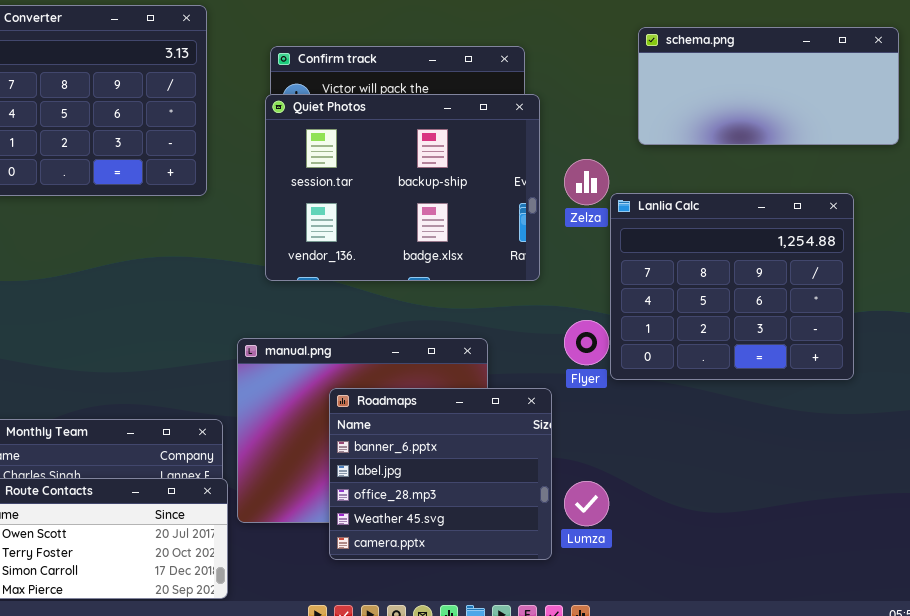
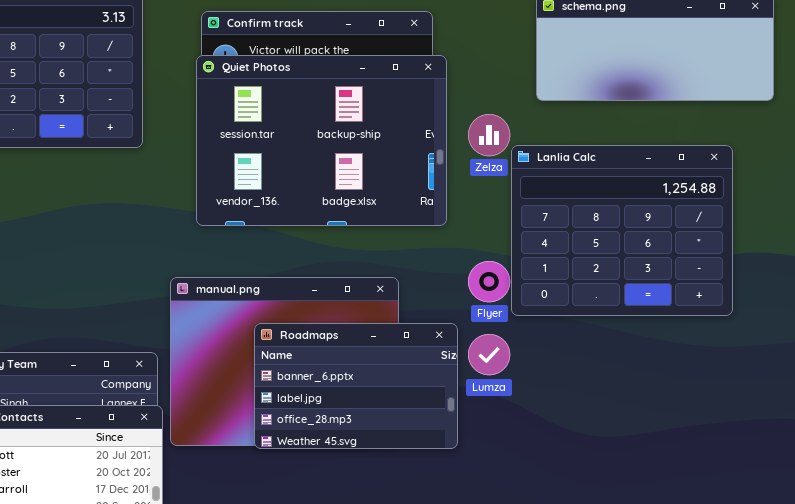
Roadmaps: [329,388,552,560] -> [254,323,458,449], resized
Lumza: [564,481,609,526] -> [468,334,510,375], moved

